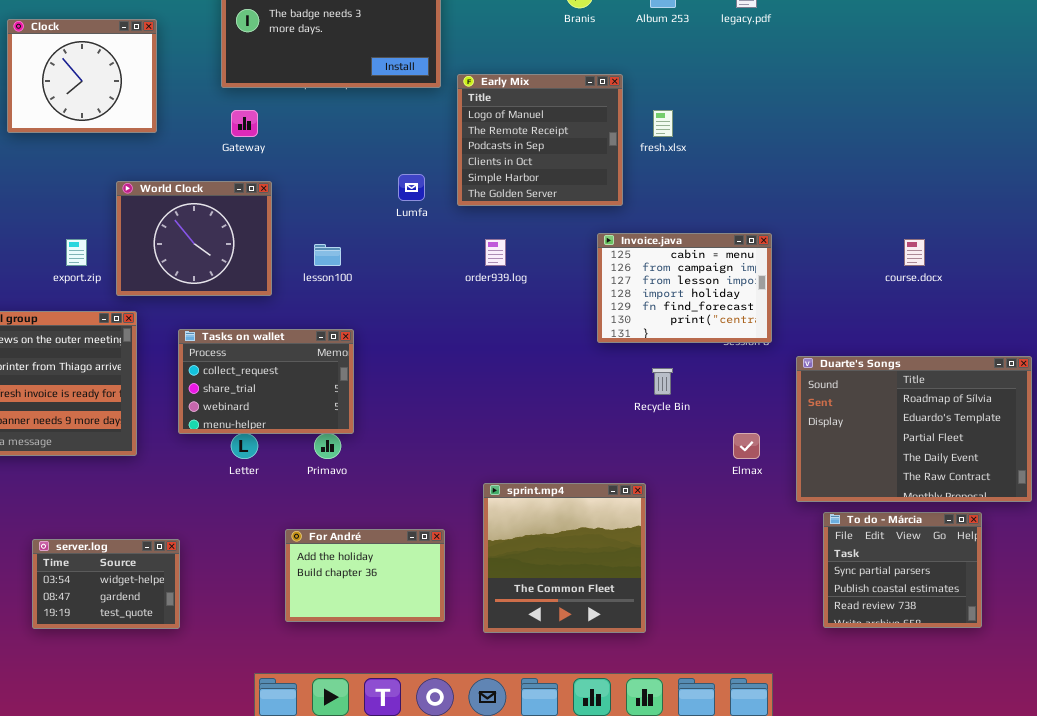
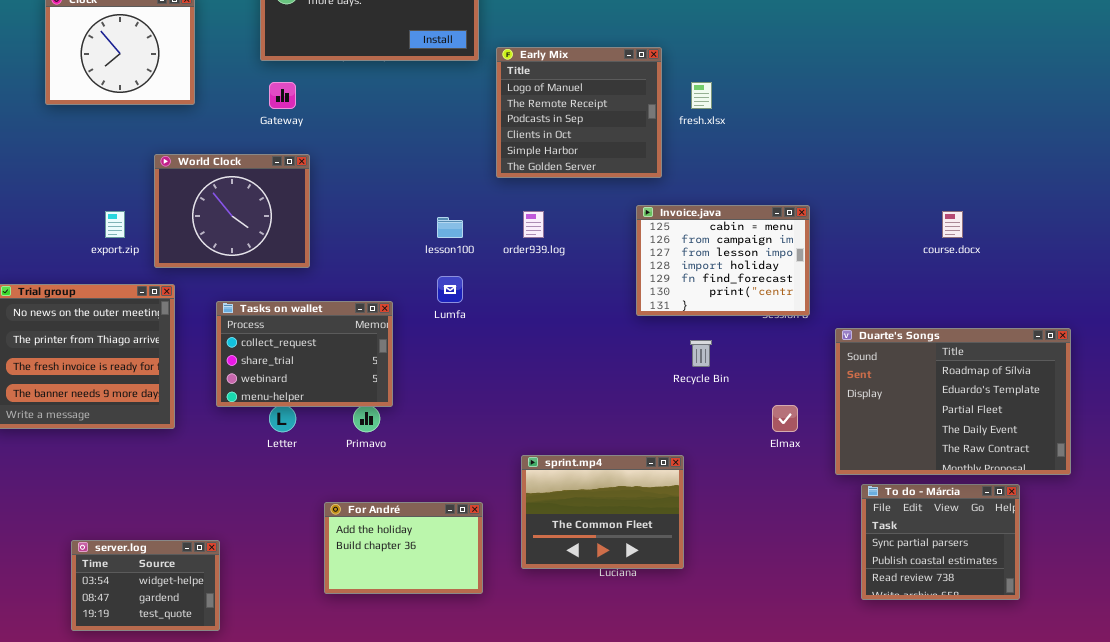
Lumfa: [398,174,425,201] -> [437,276,463,303], moved
lesson100: [314,244,341,266] -> [437,217,463,238], moved
sprint.mp4: [483,483,646,633] -> [521,455,684,569], resized
server.log: [32,539,180,629] -> [71,540,220,631], moved

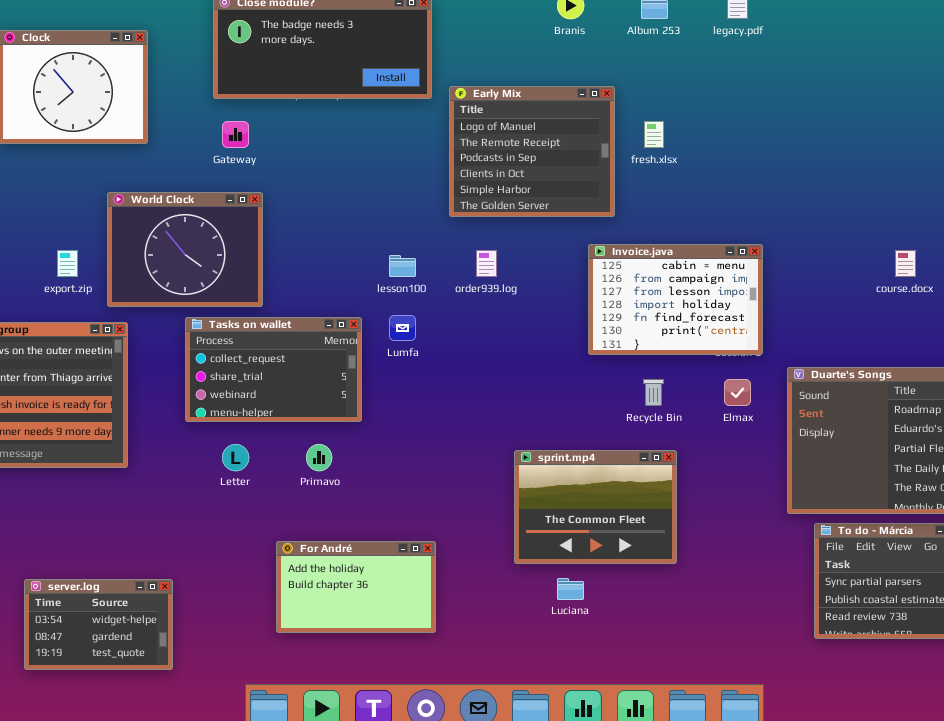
Tasks on wallet: [216,301,393,407] -> [185,317,362,422], moved
Elmax: [772,405,798,432] -> [724,379,751,406], moved
sprint.mp4: [521,455,684,569] -> [514,450,677,564], moved

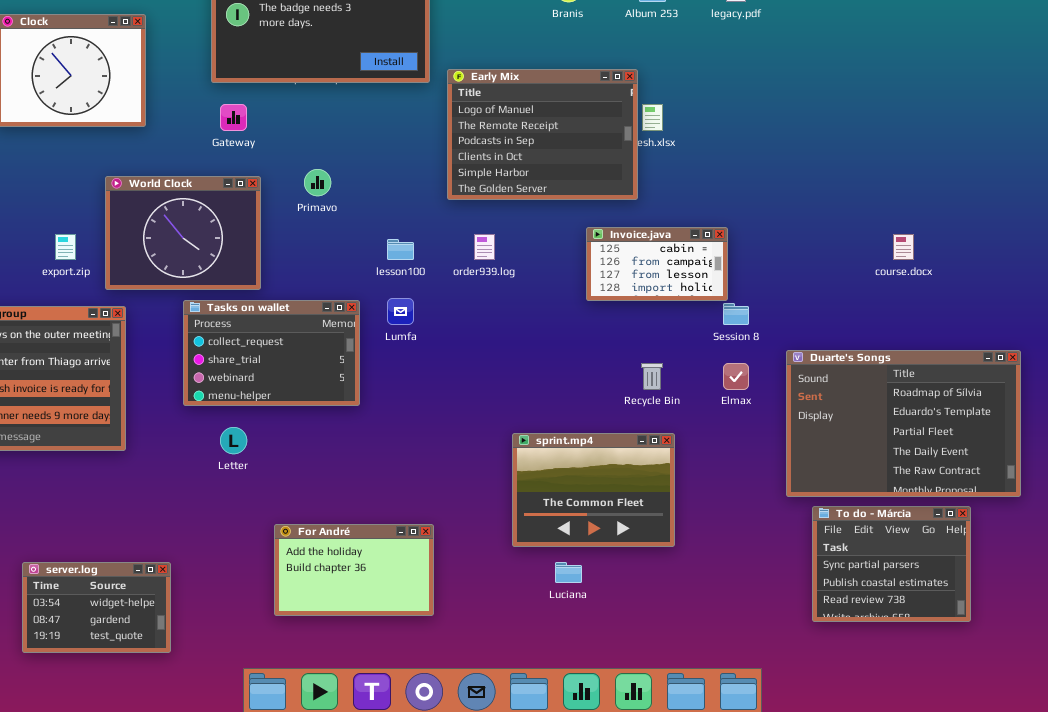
Early Mix: [449,86,615,217] -> [447,69,638,200], resized
Invoice.java: [588,244,763,355] -> [586,227,728,301], resized
Primavo: [306,444,332,471] -> [304,169,331,196], moved

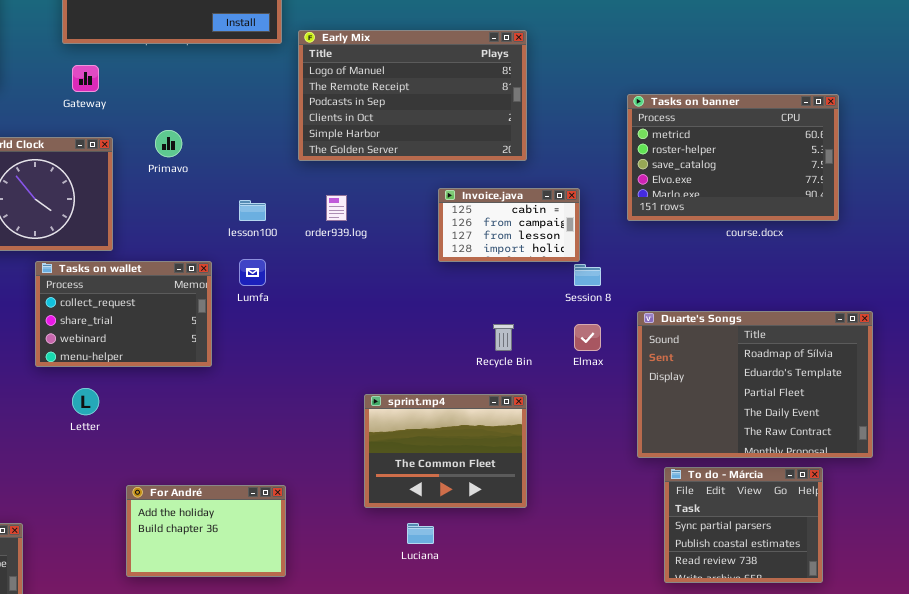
Early Mix: [447,69,638,200] -> [298,30,527,161], resized
Tasks on banner: none -> [627,94,839,221], opened

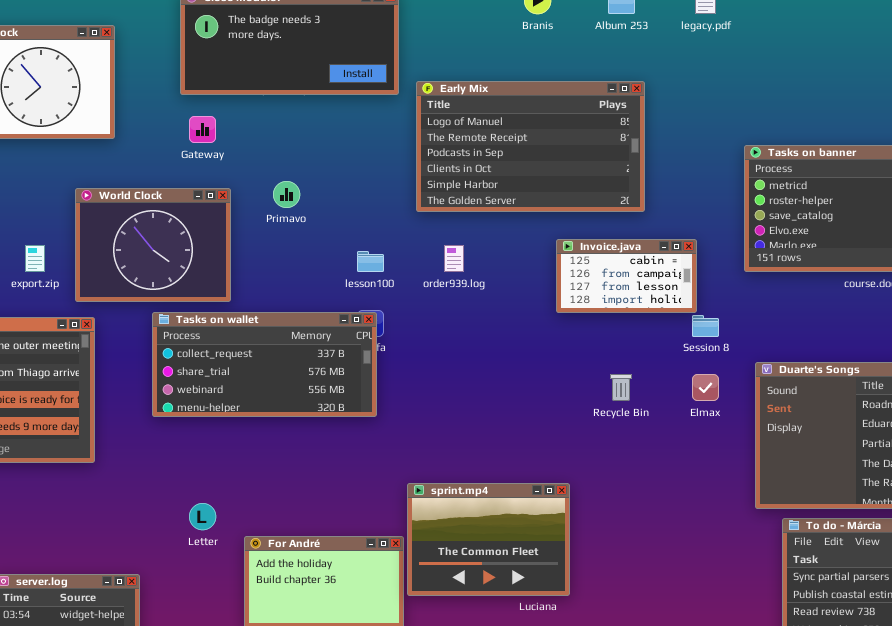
Tasks on wallet: [35,261,212,367] -> [152,312,377,417], resized
Letter: [72,388,99,415] -> [189,503,216,530], moved
sprint.mp4: [364,394,527,508] -> [407,483,570,596], moved

